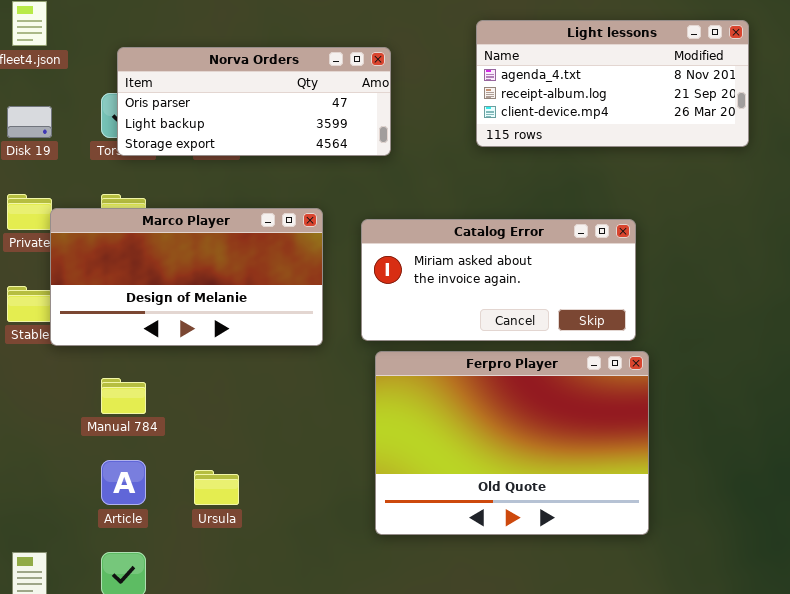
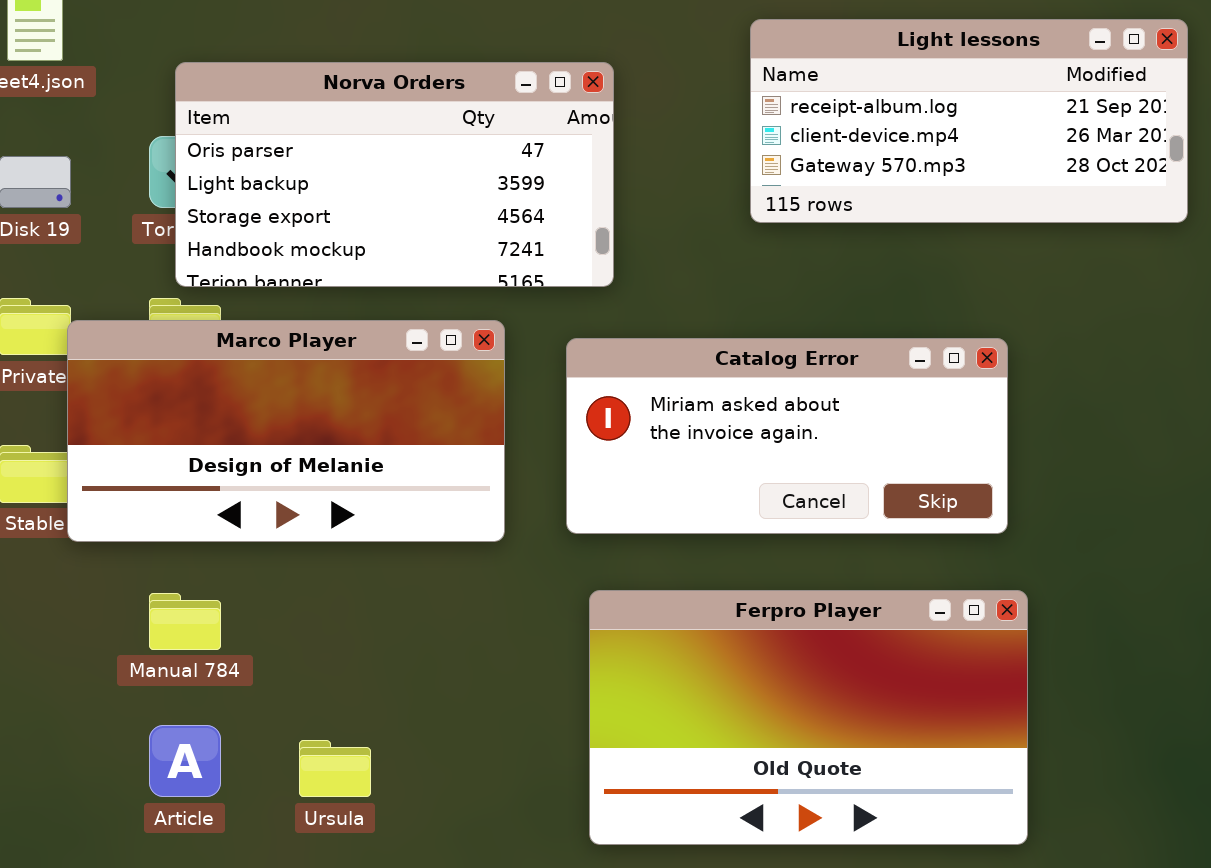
Light lessons: [476,20,749,147] -> [750,19,1188,223], scrolled down 1 row
Norva Orders: [117,47,391,156] -> [175,62,614,287], resized
Ferpro Player: [375,351,649,535] -> [589,590,1028,845], resized

